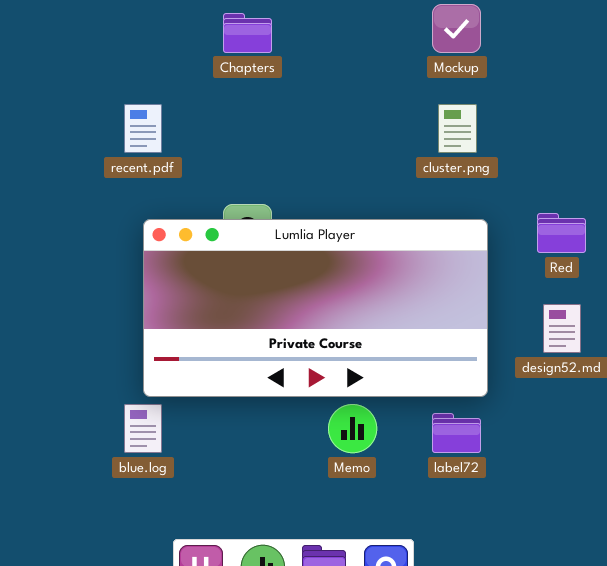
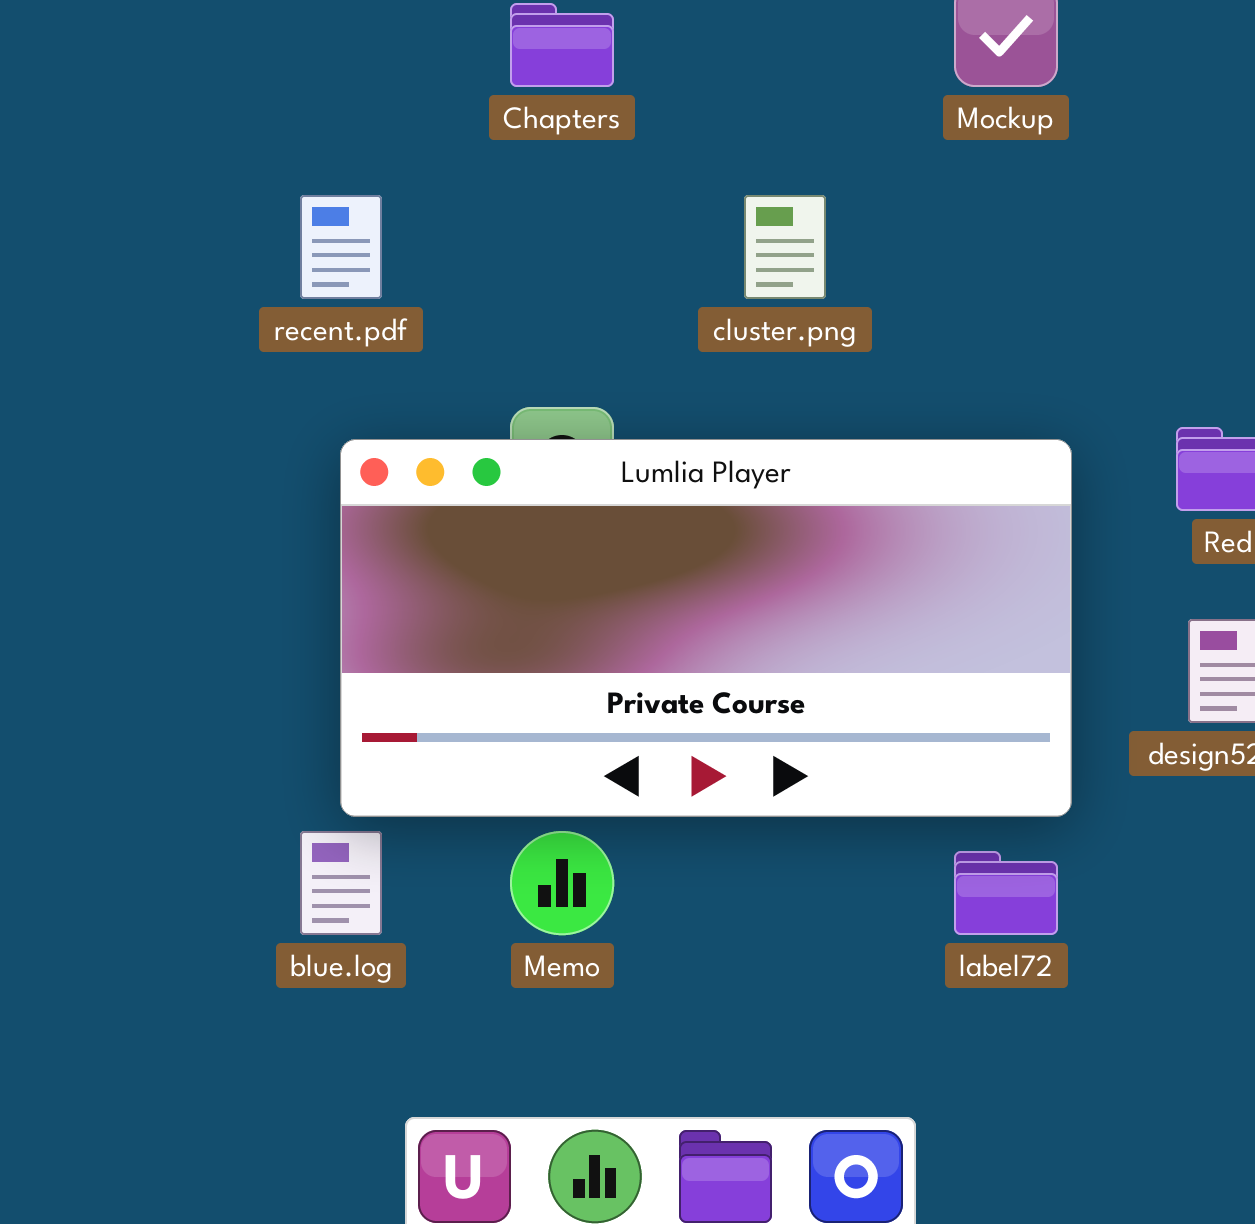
cluster.png: [438,104,477,153] -> [744,195,826,299], moved
Memo: [328,404,377,453] -> [510,831,614,935], moved

